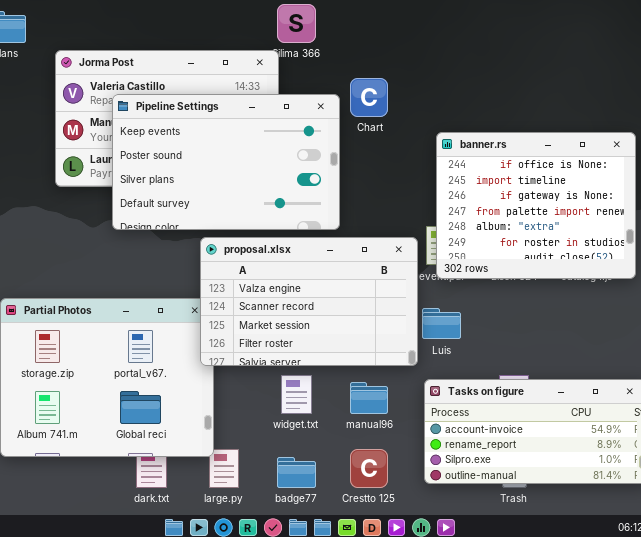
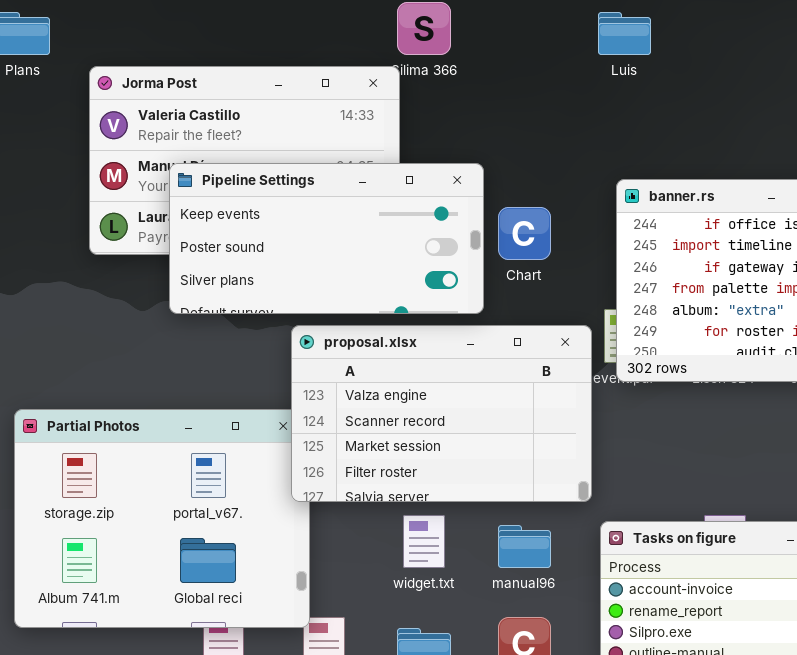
Chart: [350,78,388,117] -> [498,207,551,260], moved
Pipeline Settings: [112,94,340,230] -> [169,163,484,314], resized
Luis: [422,308,461,339] -> [598,12,651,55], moved

